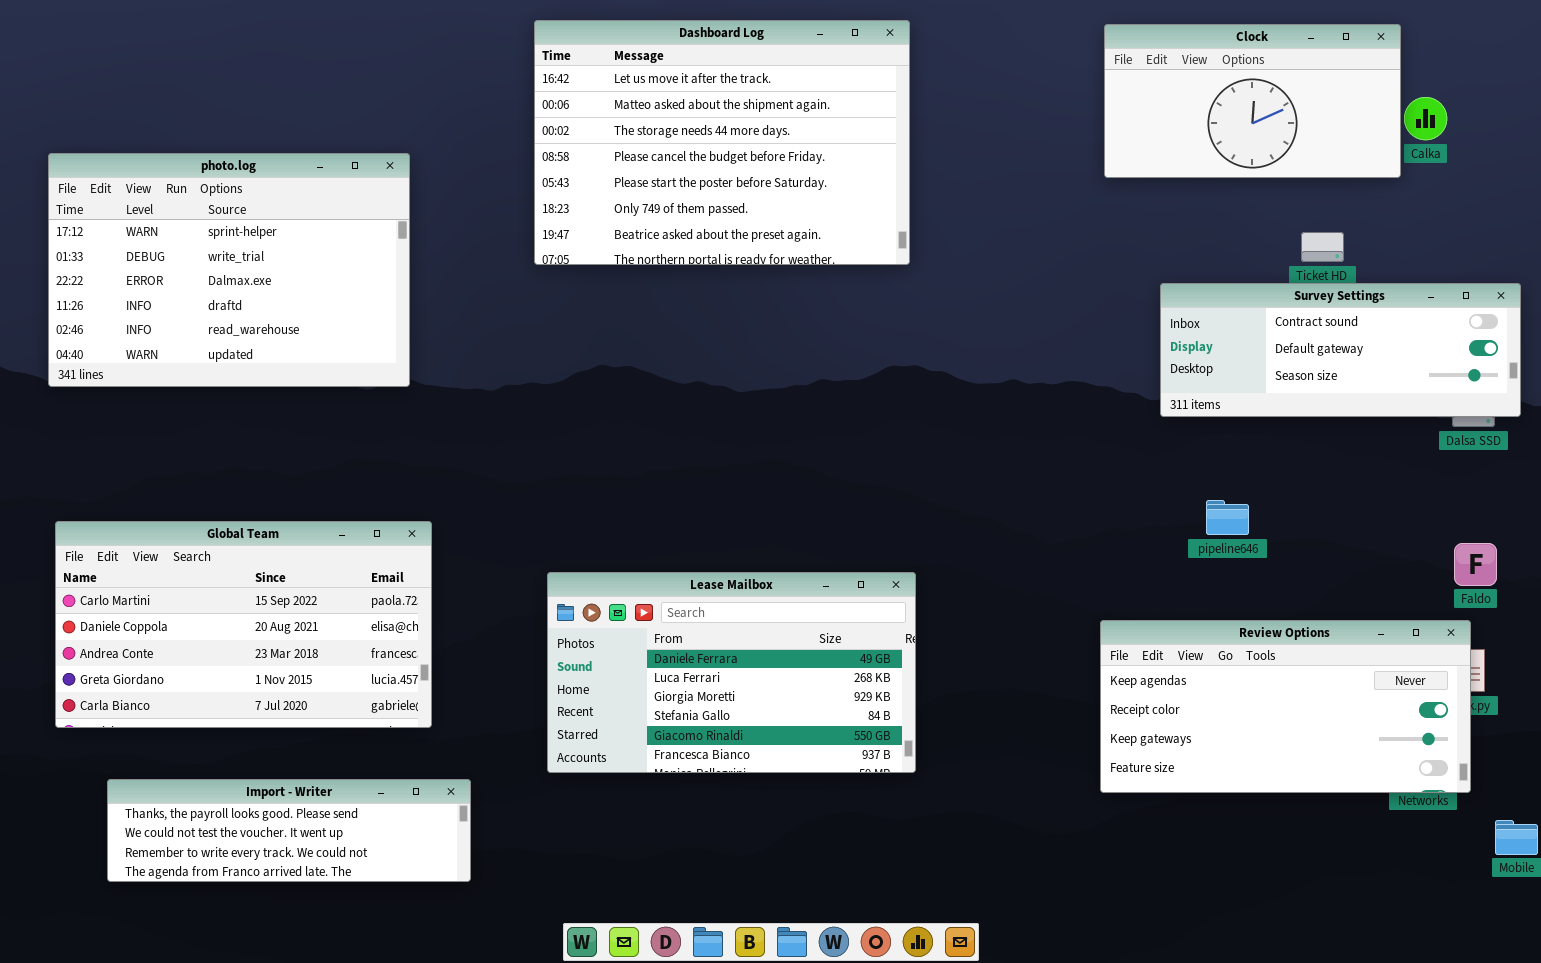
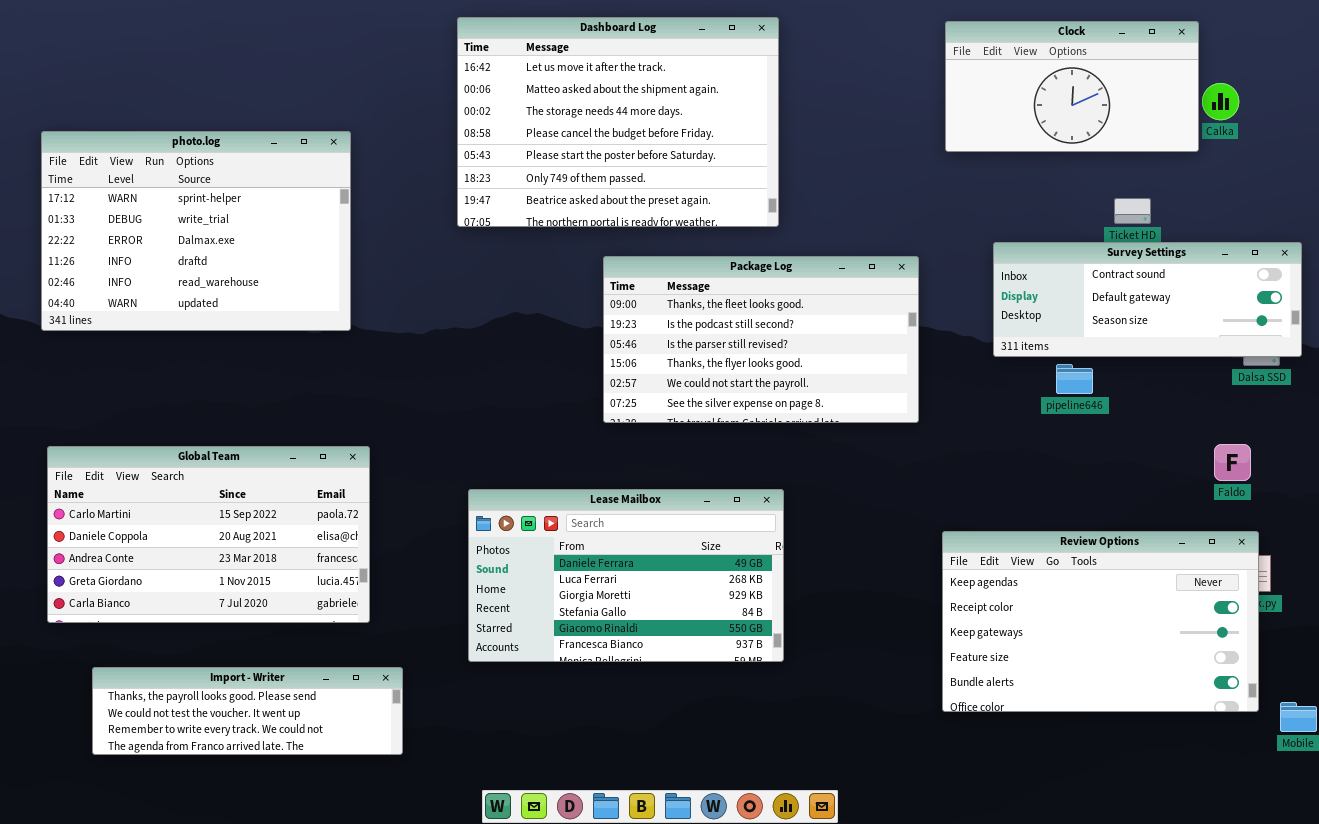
Package Log: none -> [603,256,919,423], opened
pipeline646: [1206,500,1249,535] -> [1056,364,1093,394], moved
Faldo: [1454,543,1497,586] -> [1214,444,1251,481], moved
Review Options: [1100,620,1471,793] -> [942,531,1259,712], resized

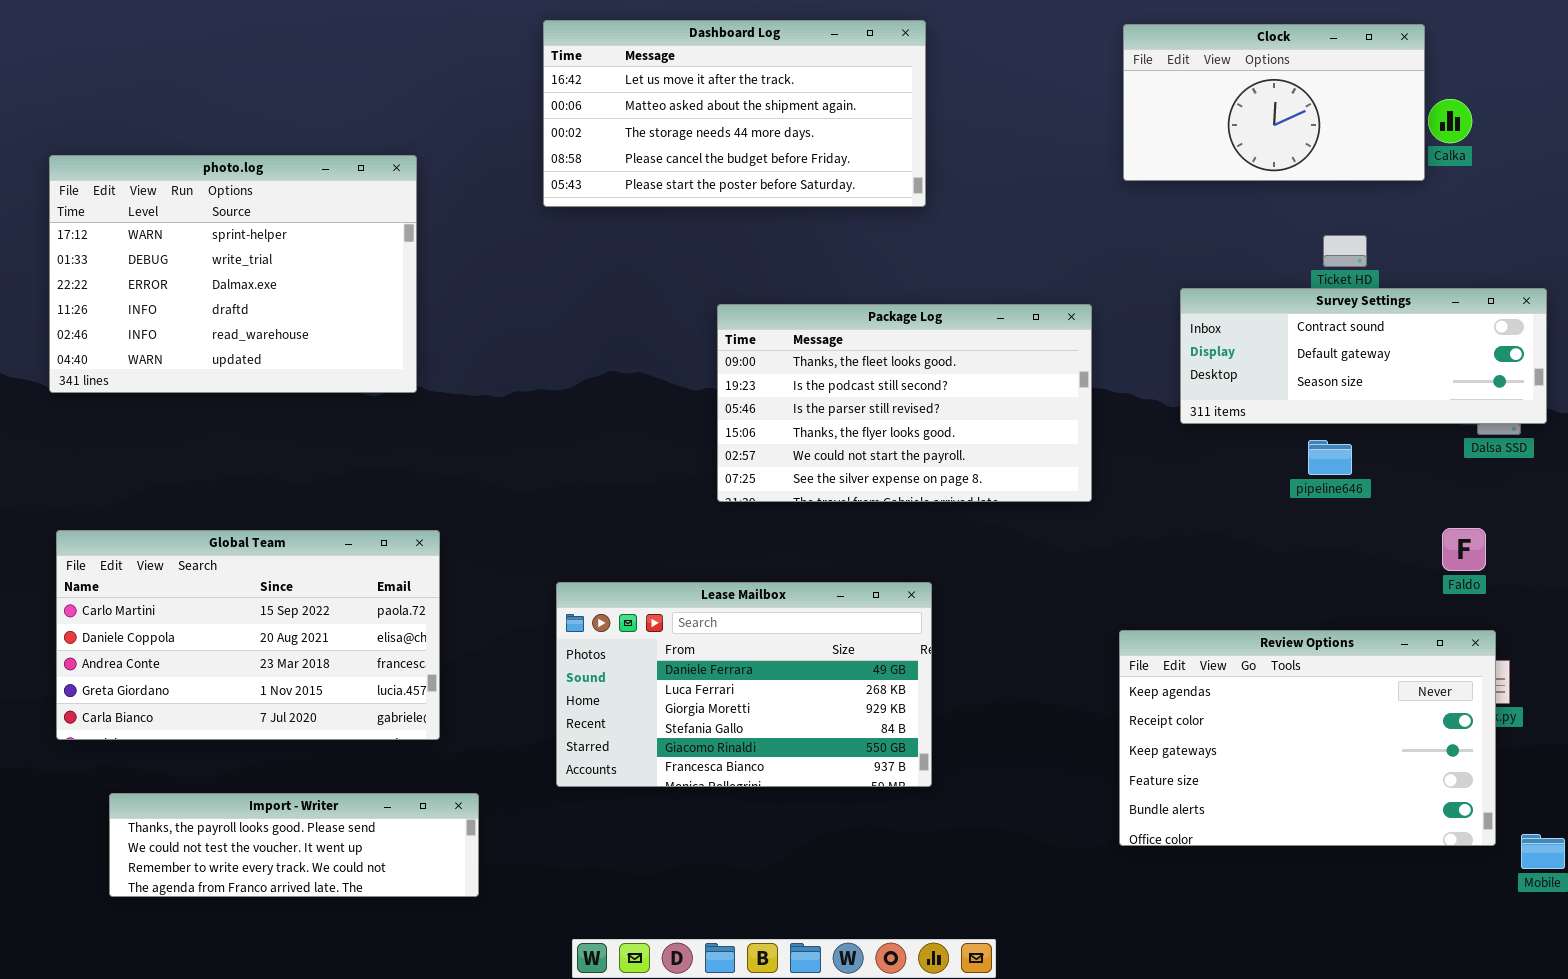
Dashboard Log: [457,17,779,227] -> [543,20,926,207], resized
pipeline646: [1056,364,1093,394] -> [1308,440,1352,475], moved

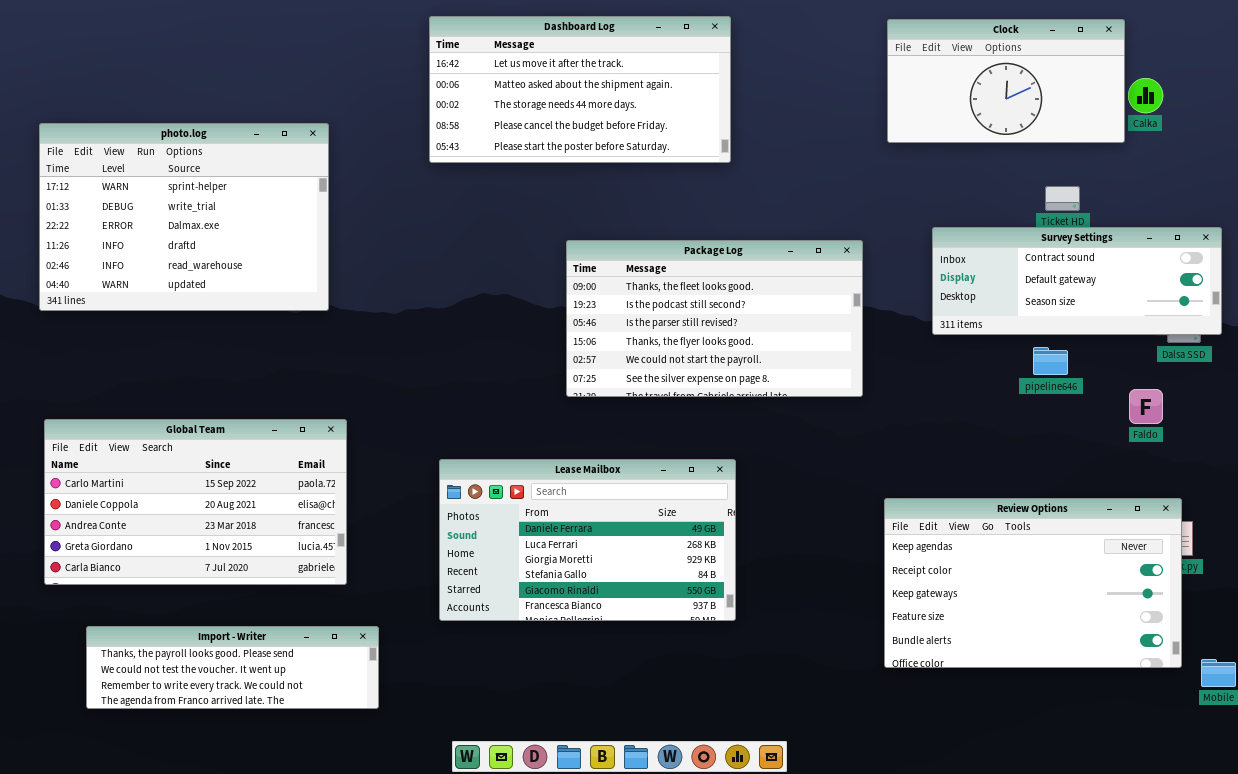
Faldo: [1442,528,1486,571] -> [1129,389,1163,424], moved

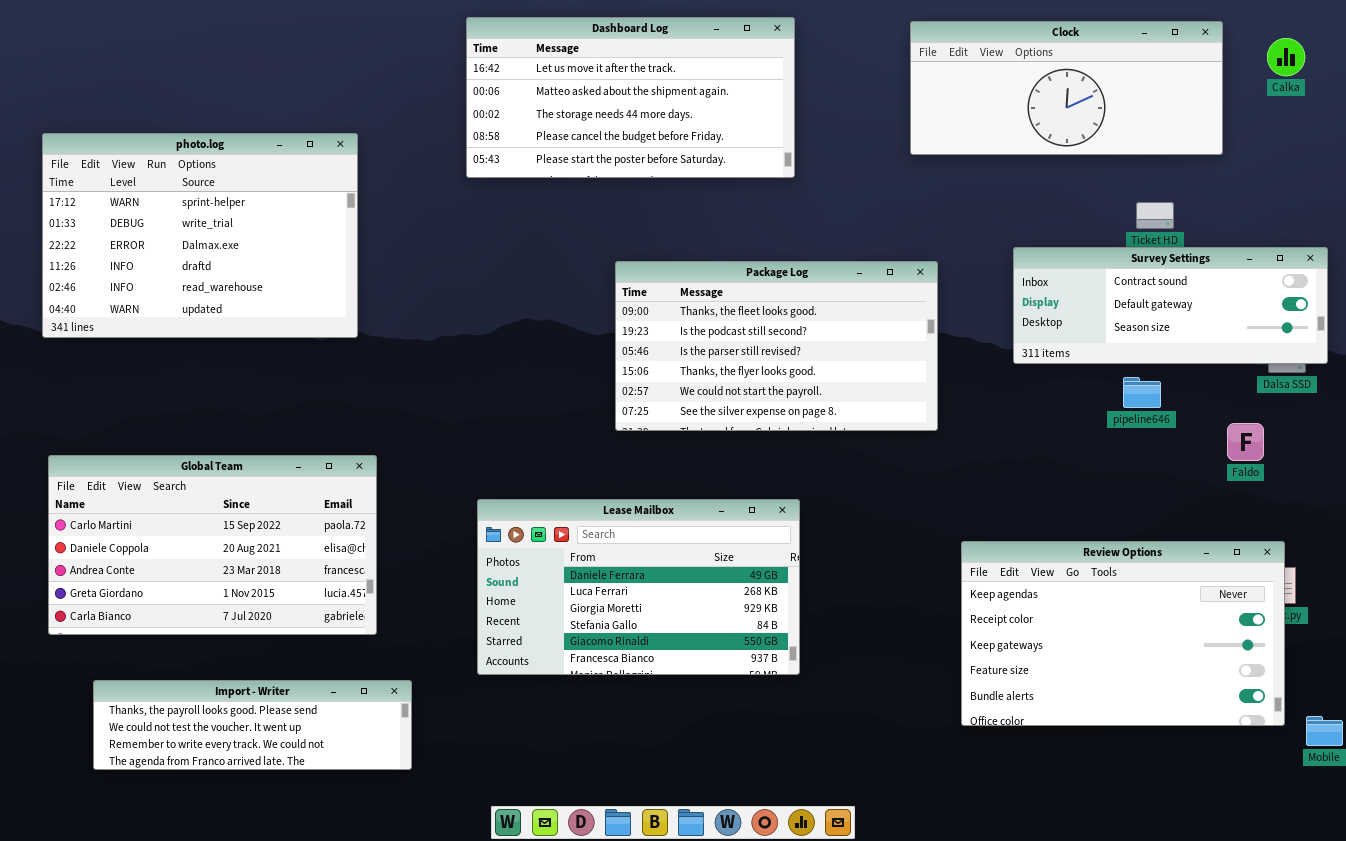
Clock: [887,19,1125,143] -> [910,21,1223,155], resized
Calka: [1128,78,1163,113] -> [1267,38,1305,76], moved

